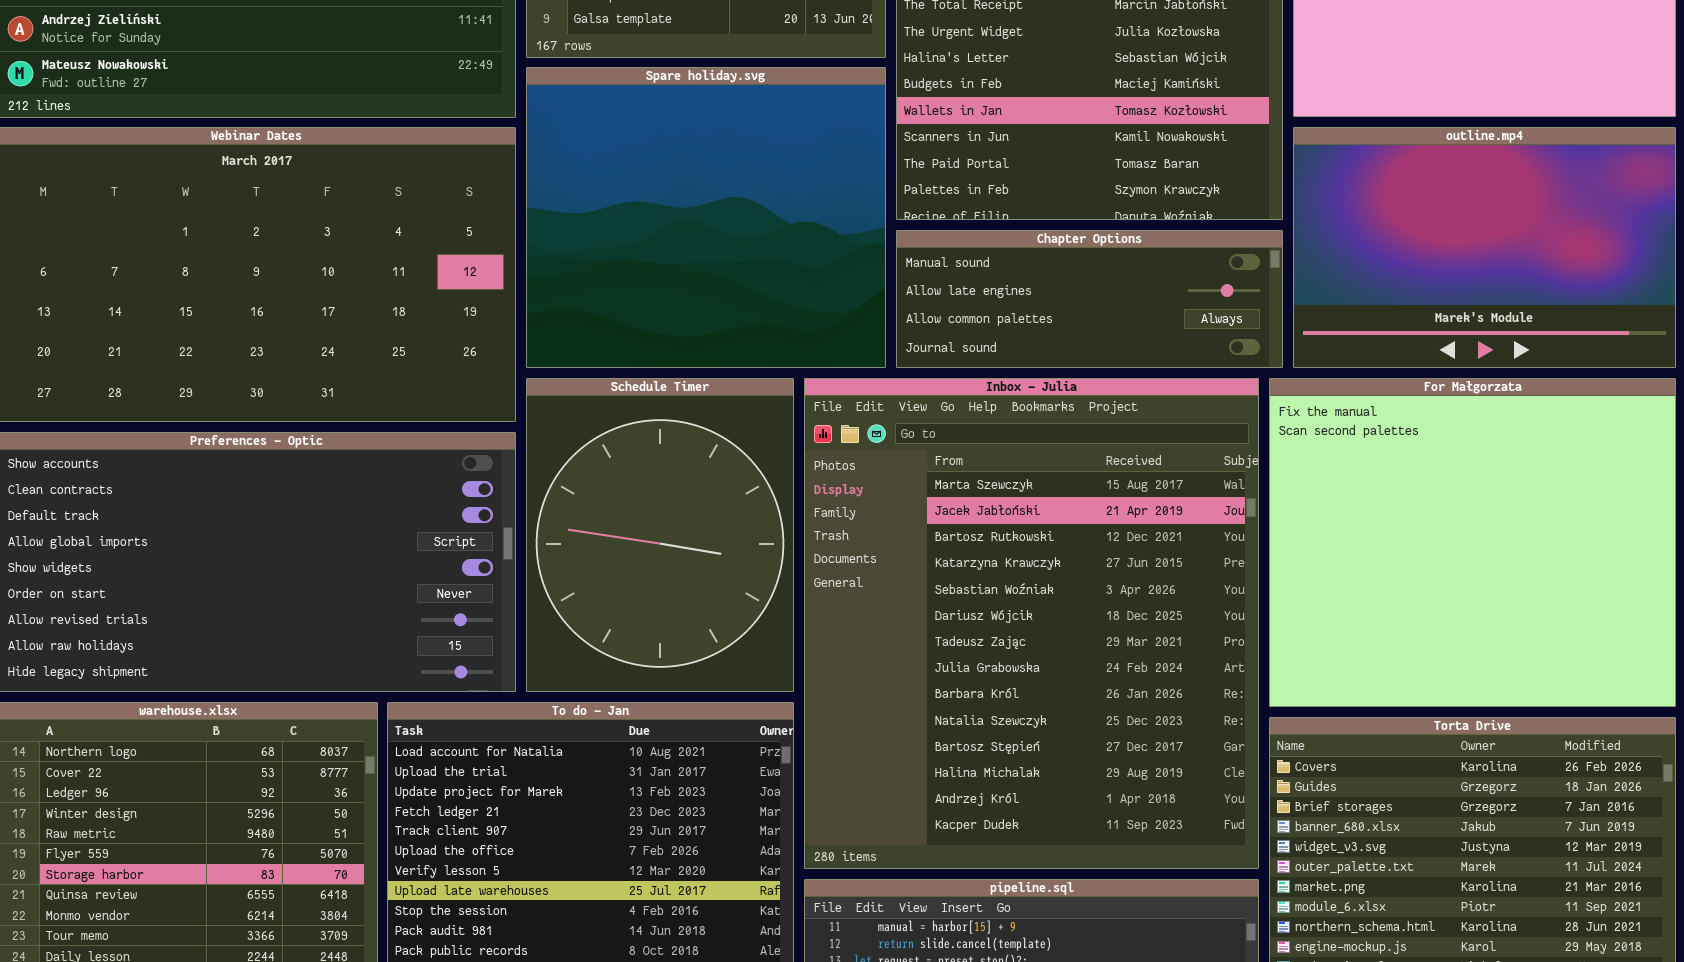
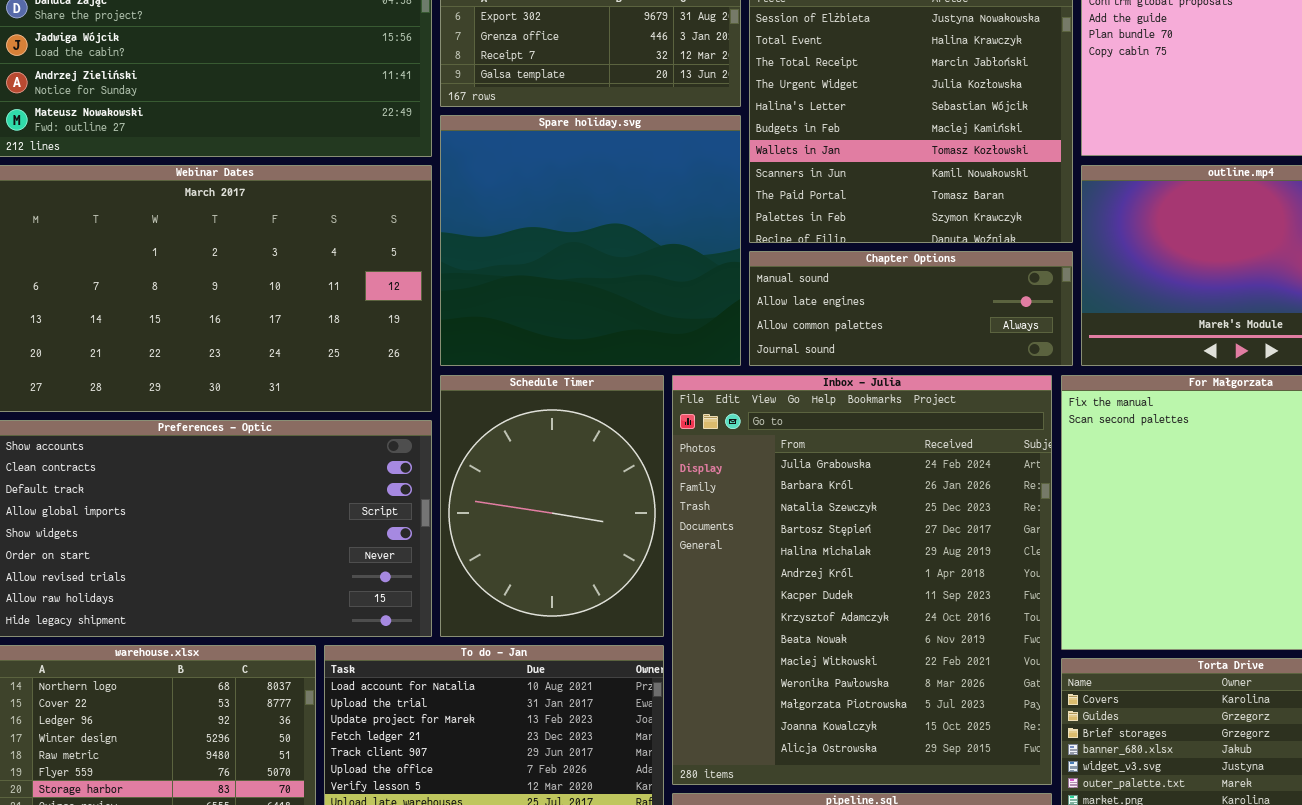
Inbox - Julia: [804,378,1259,869] -> [672,375,1052,785], scrolled down 7 rows

